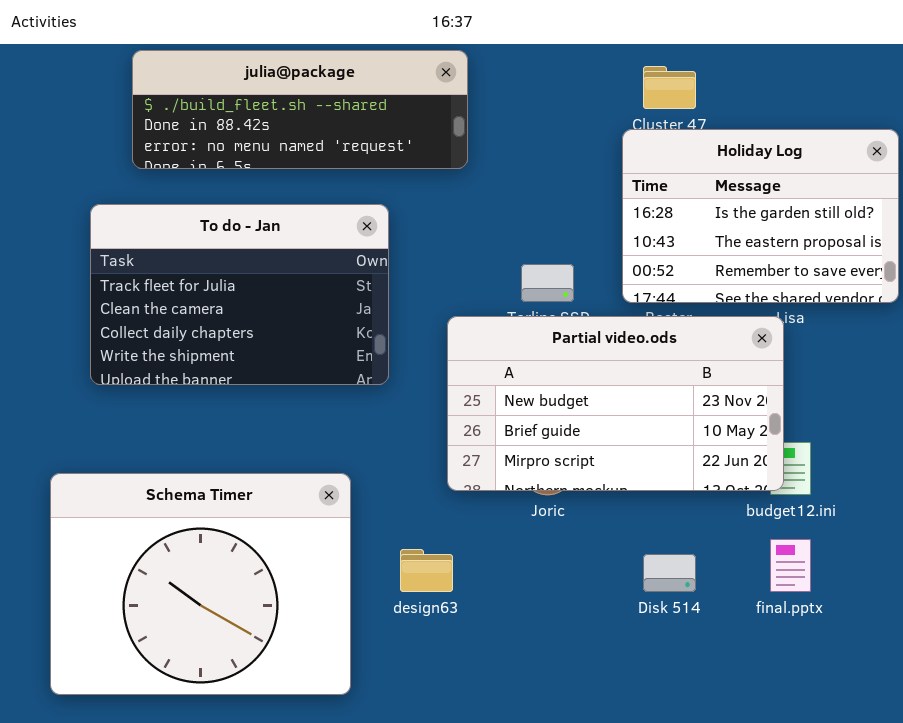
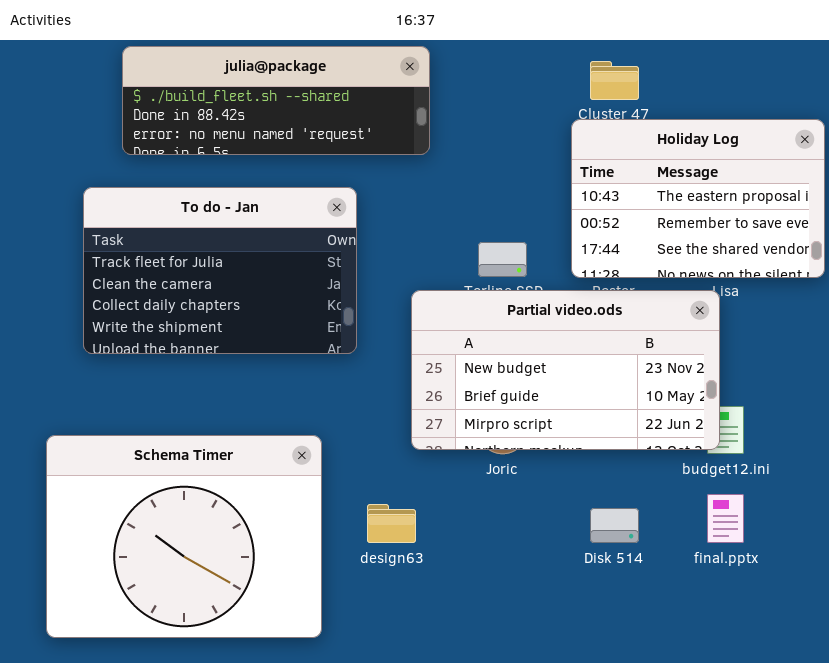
Holiday Log: [622,129,899,303] -> [571,119,825,278], scrolled down 1 row

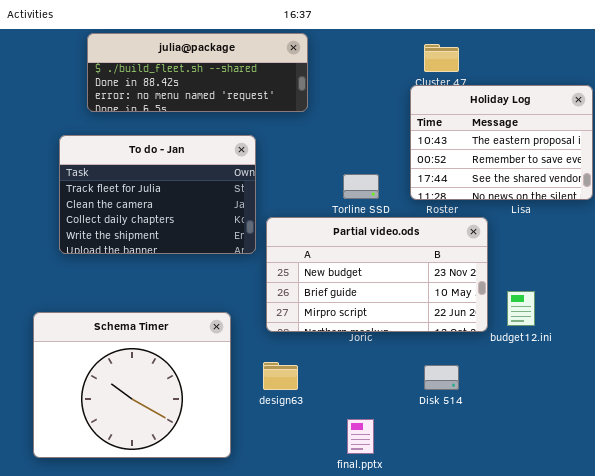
Partial video.ods: [411,290,720,450] -> [266,217,488,332], moved
final.pptx: [707,494,744,543] -> [347,419,374,454], moved

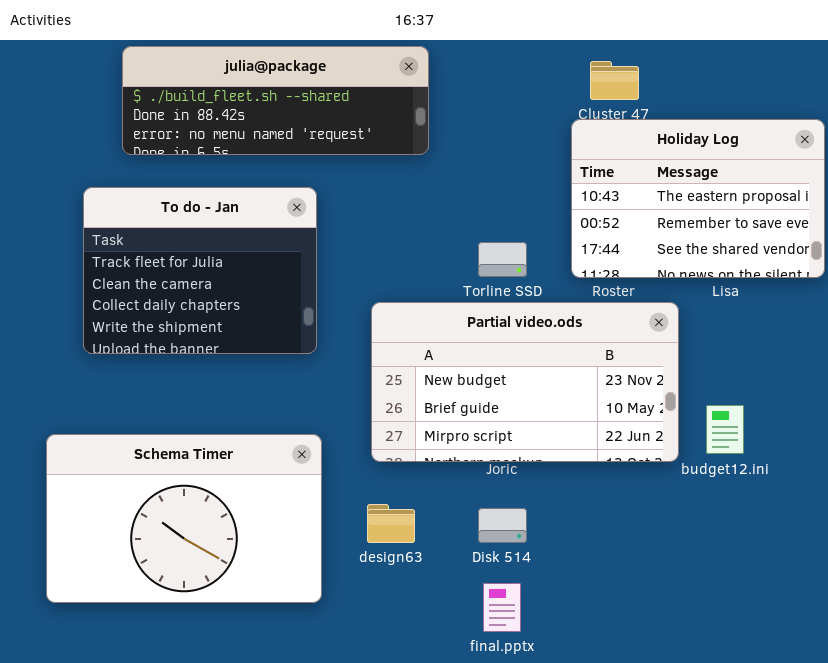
To do - Jan: [59,135,256,254] -> [83,187,317,354], resized
Schema Timer: [33,312,231,458] -> [46,434,322,603], resized
Disk 514: [424,365,459,390] -> [478,508,527,543], moved

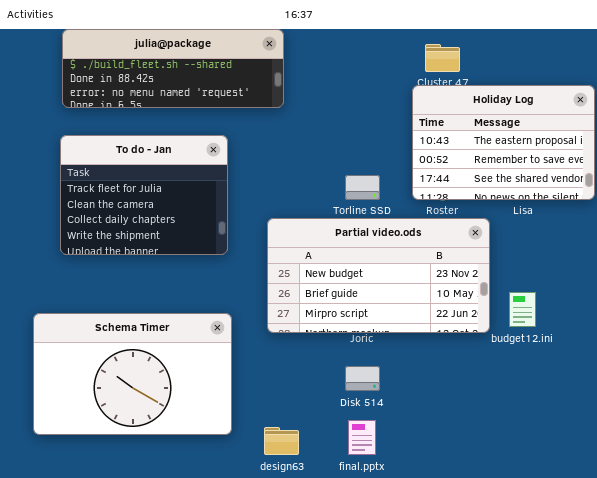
julia@package: [122,46,429,155] -> [62,29,284,108], moved
design63: [367,504,415,543] -> [264,427,299,455], moved

